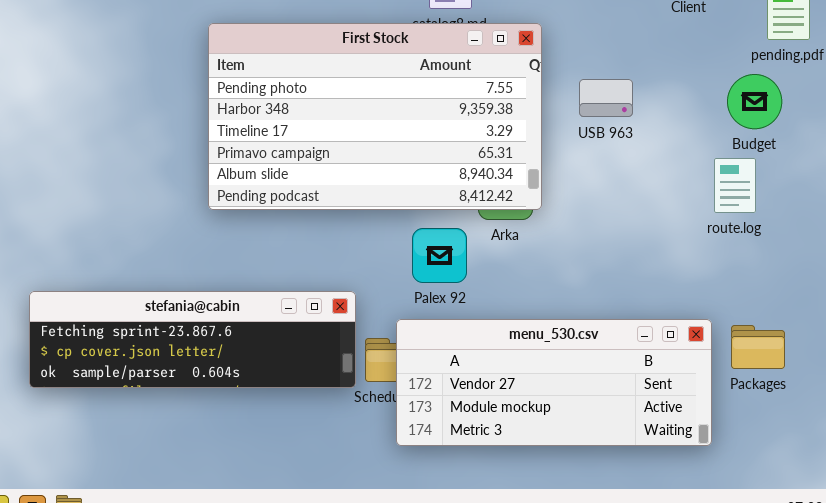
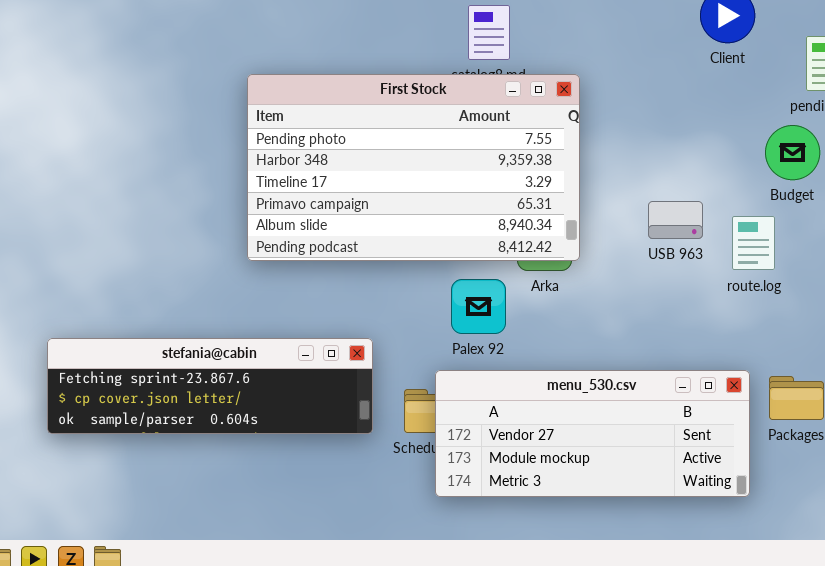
USB 963: [579,79,633,117] -> [648,201,703,239], moved
route.log: [714,158,756,213] -> [732,216,775,270], moved
stefania@cabin: [29,291,356,388] -> [47,338,373,434], moved

